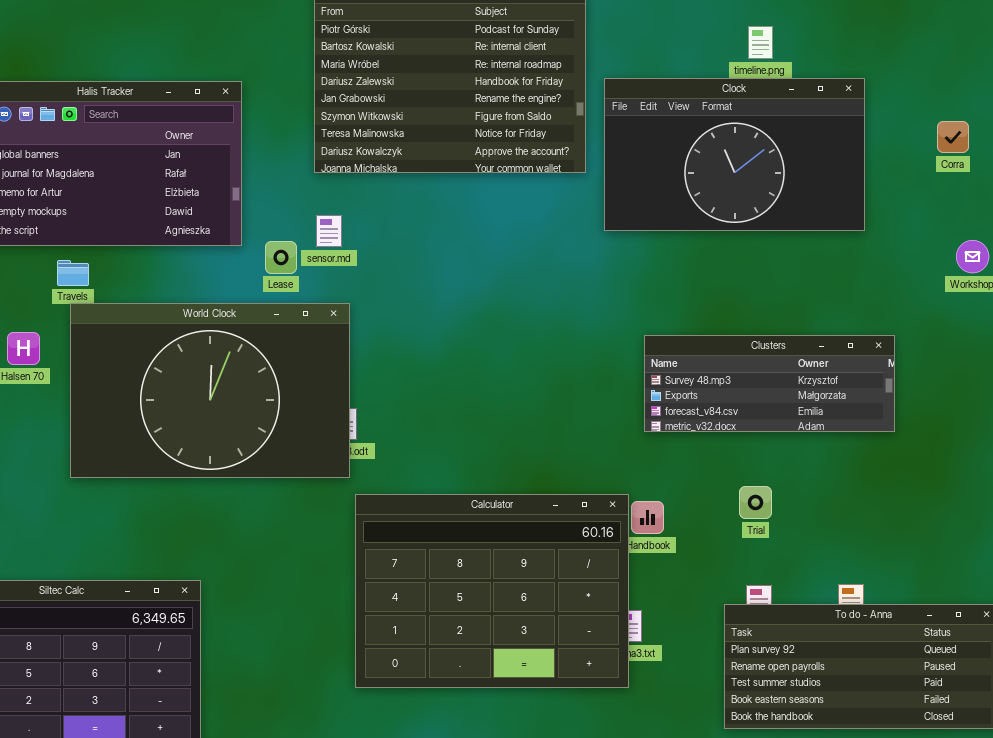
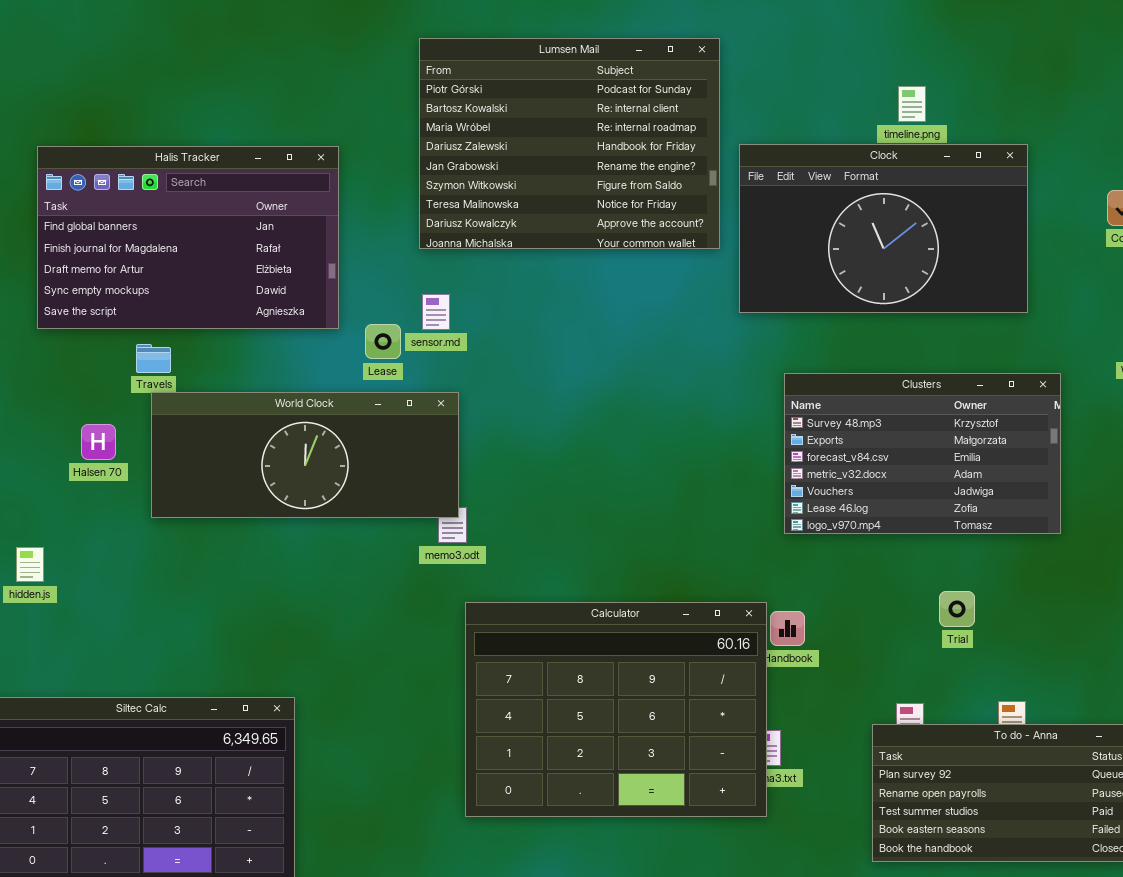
World Clock: [70,303,350,478] -> [151,392,459,518], resized
Clusters: [644,335,895,432] -> [784,373,1061,534], resized
Trial: [739,486,772,519] -> [939,591,975,627], moved

